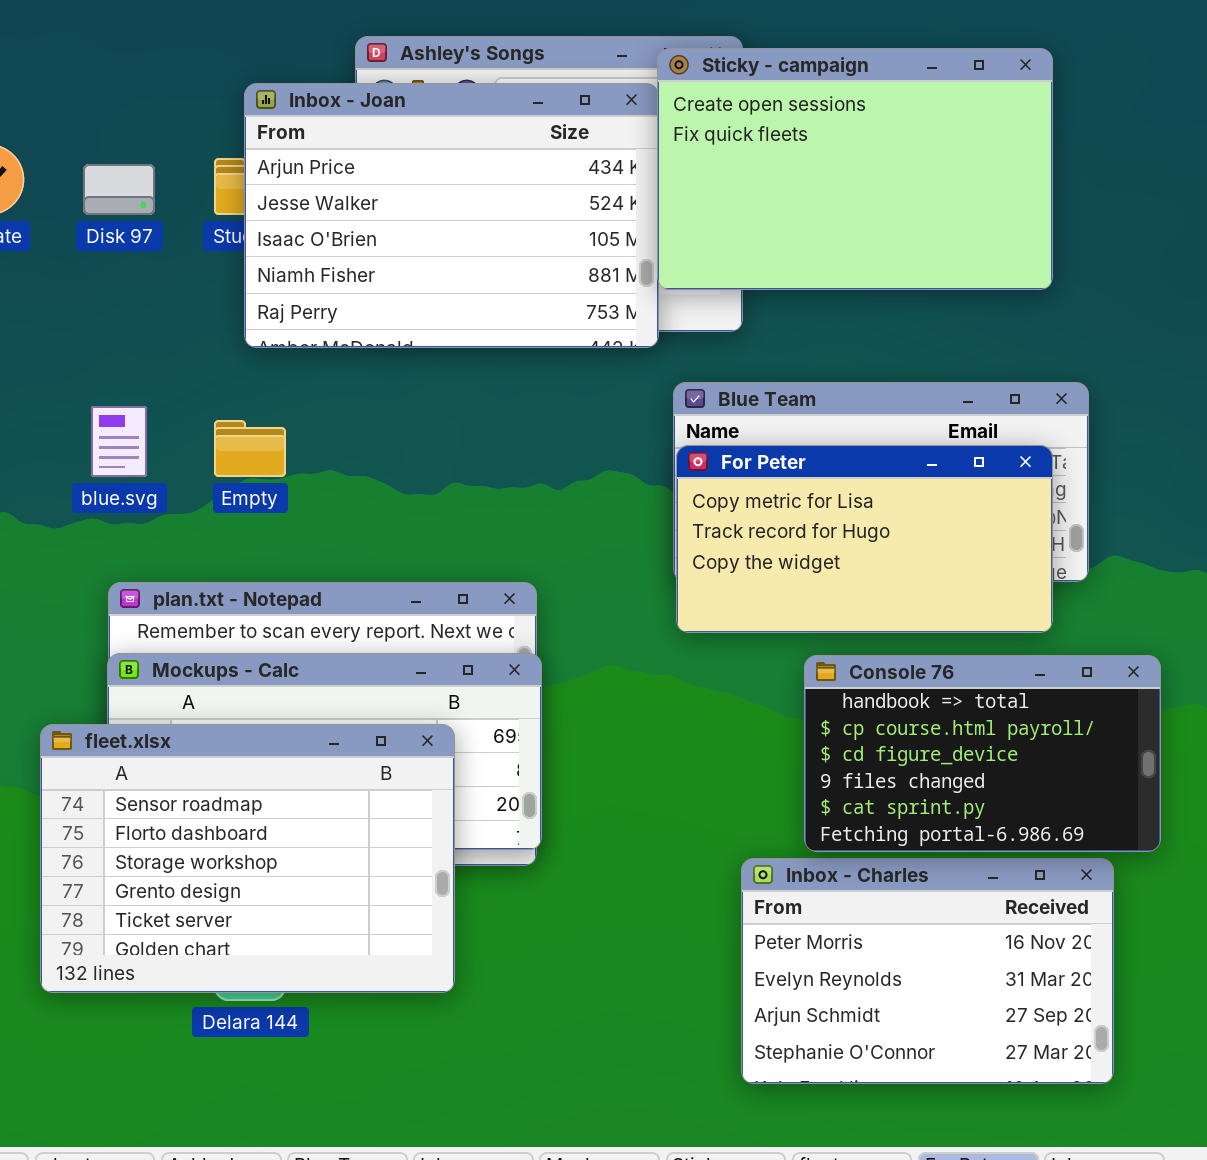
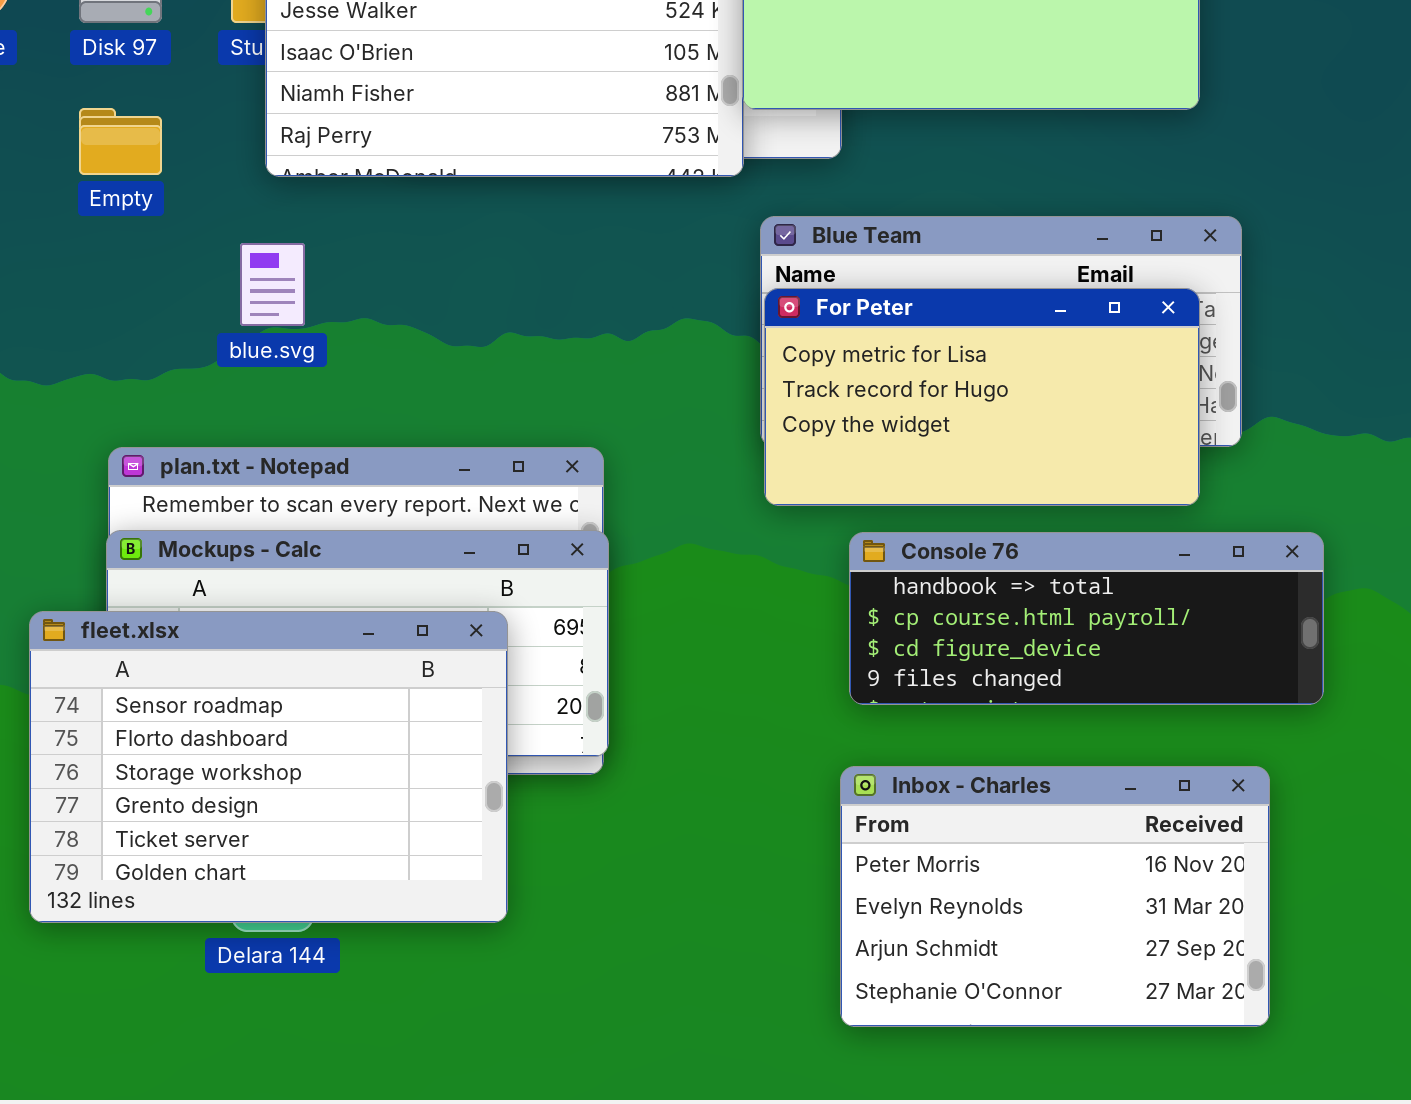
blue.svg: [91,406,147,477] -> [240,243,305,326], moved
Empty: [214,420,286,477] -> [79,108,162,175], moved
Console 76: [804,655,1161,852] -> [849,532,1324,705], resized

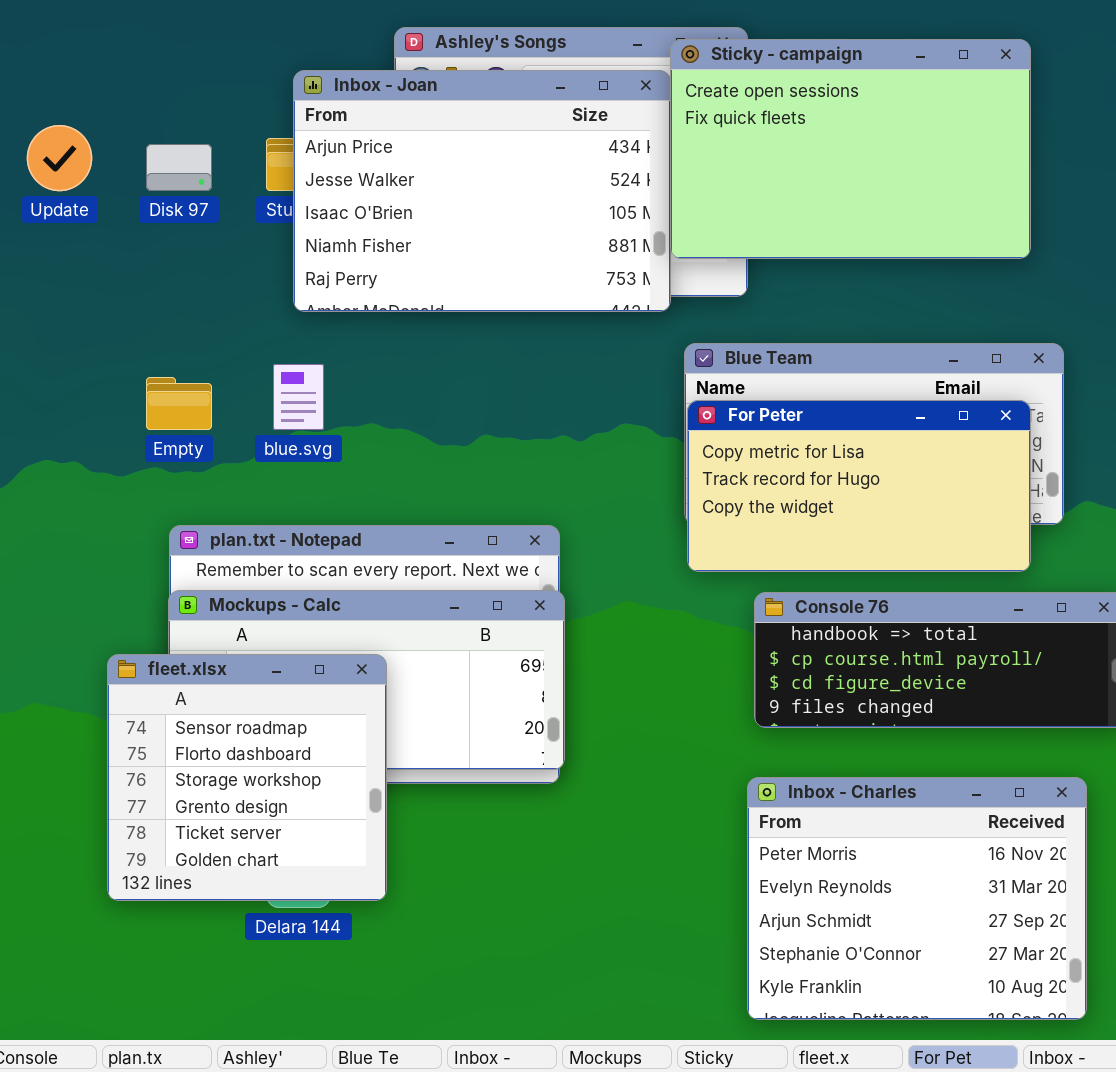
Empty: [79,108,162,175] -> [146,377,212,430], moved
fleet.xlsx: [29,611,508,923] -> [107,654,387,901], resized
Inbox - Charles: [840,766,1270,1027] -> [747,777,1087,1020], resized

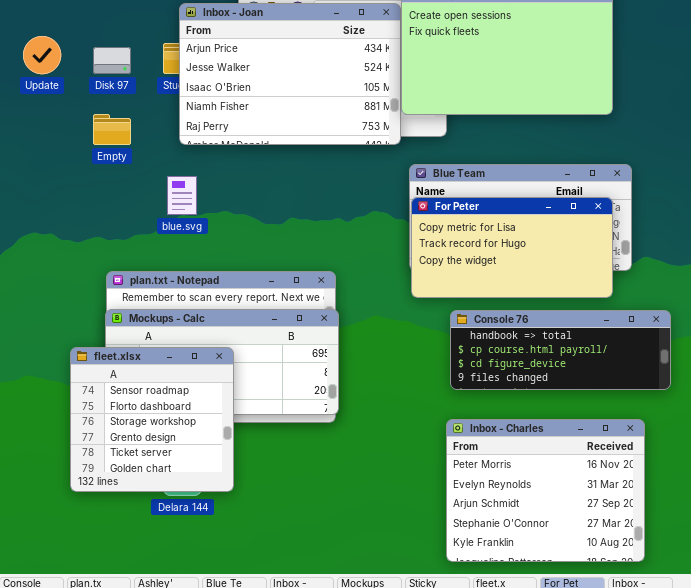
Empty: [146,377,212,430] -> [93,114,131,145], moved

